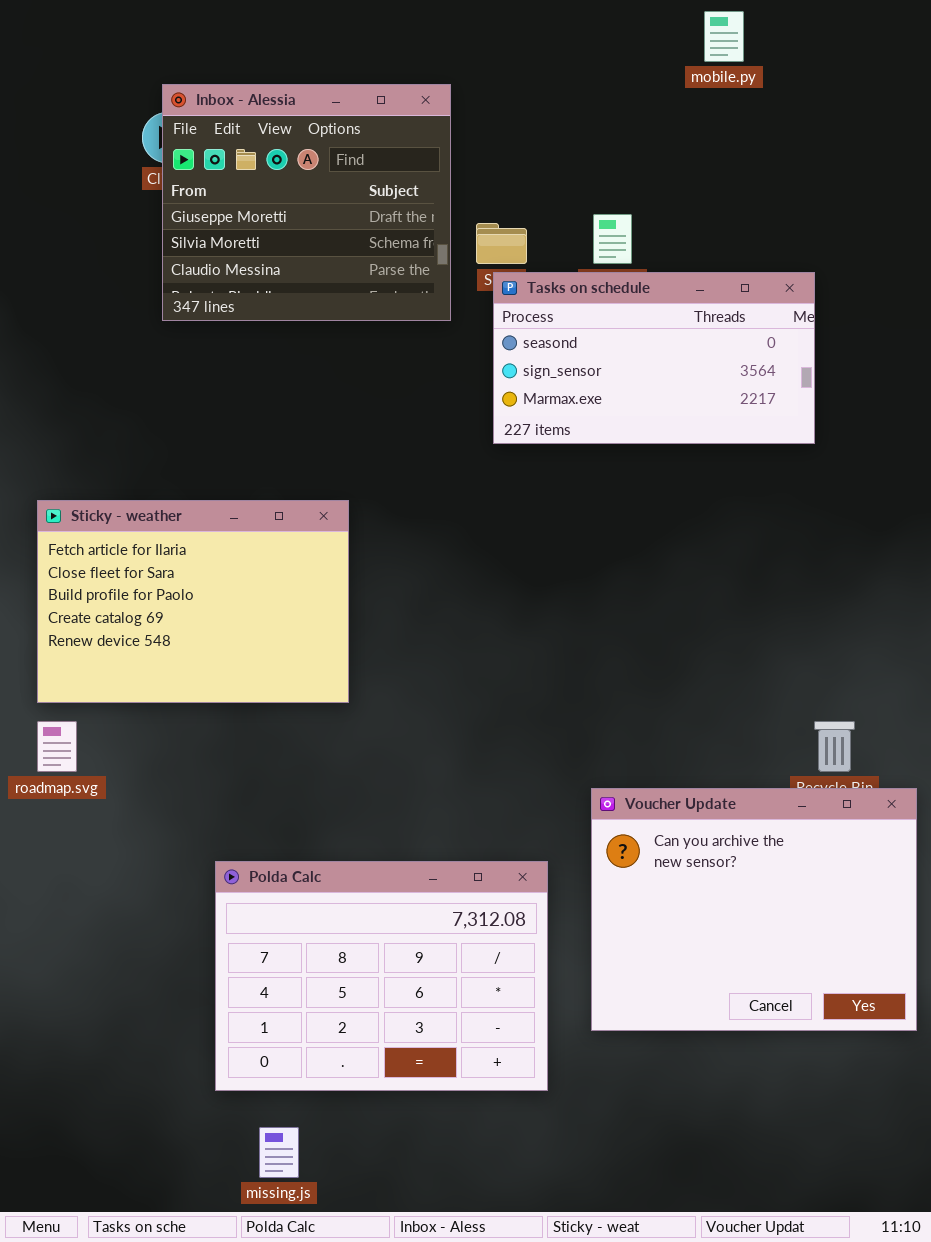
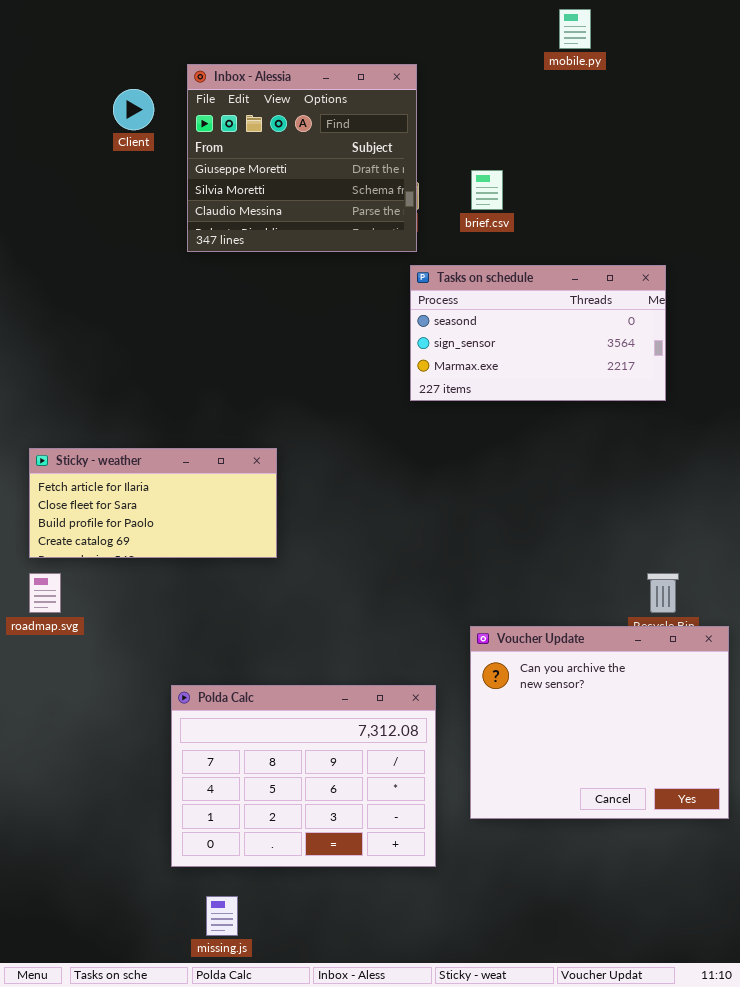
Inbox - Alessia: [162,84,451,321] -> [187,64,417,252], moved
Tasks on schedule: [493,272,815,444] -> [410,265,666,401], moved
Sticky - weather: [37,500,349,703] -> [29,448,277,558], resized

